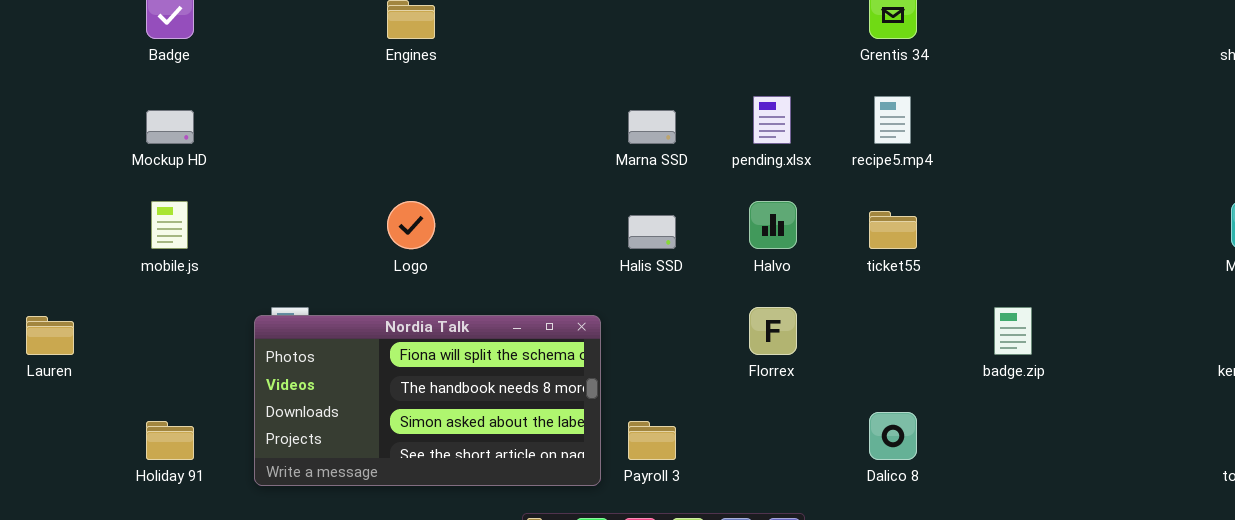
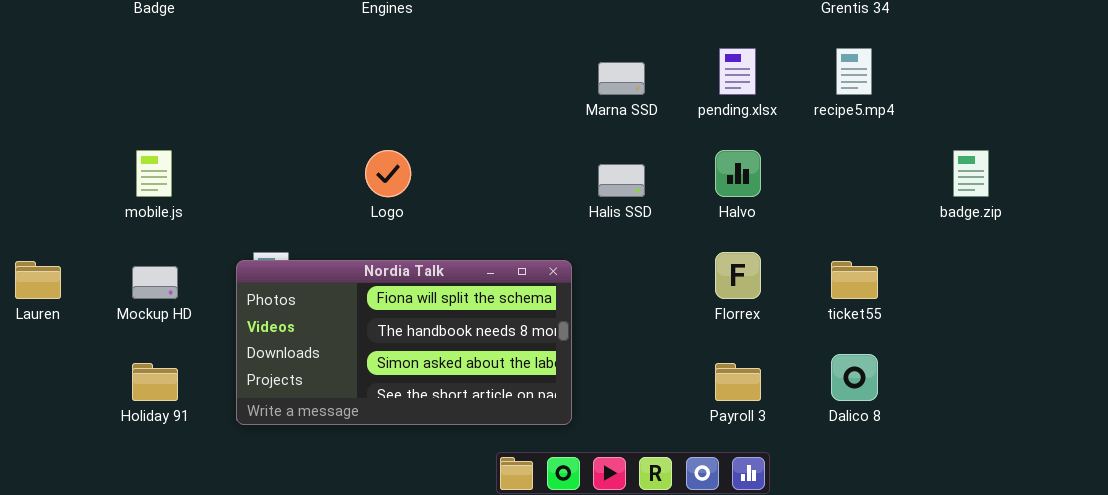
Mockup HD: [146,110,194,144] -> [132,266,178,299], moved
ticket55: [869,211,917,249] -> [831,261,878,299], moved
badge.zip: [994,307,1032,355] -> [953,150,989,197], moved
Payroll 3: [628,421,676,460] -> [715,363,761,401], moved

